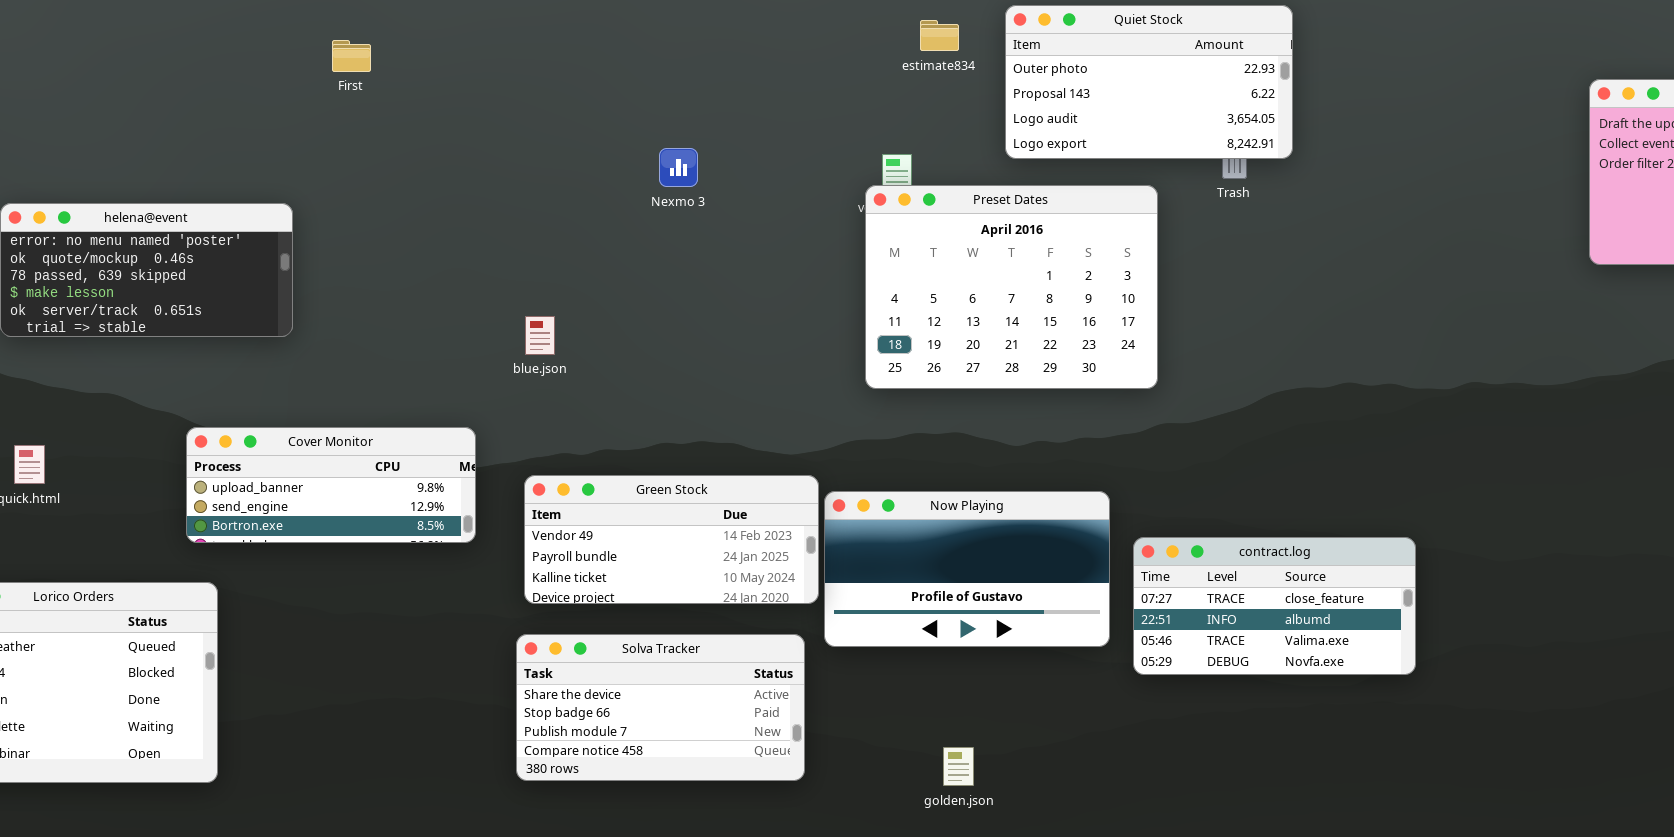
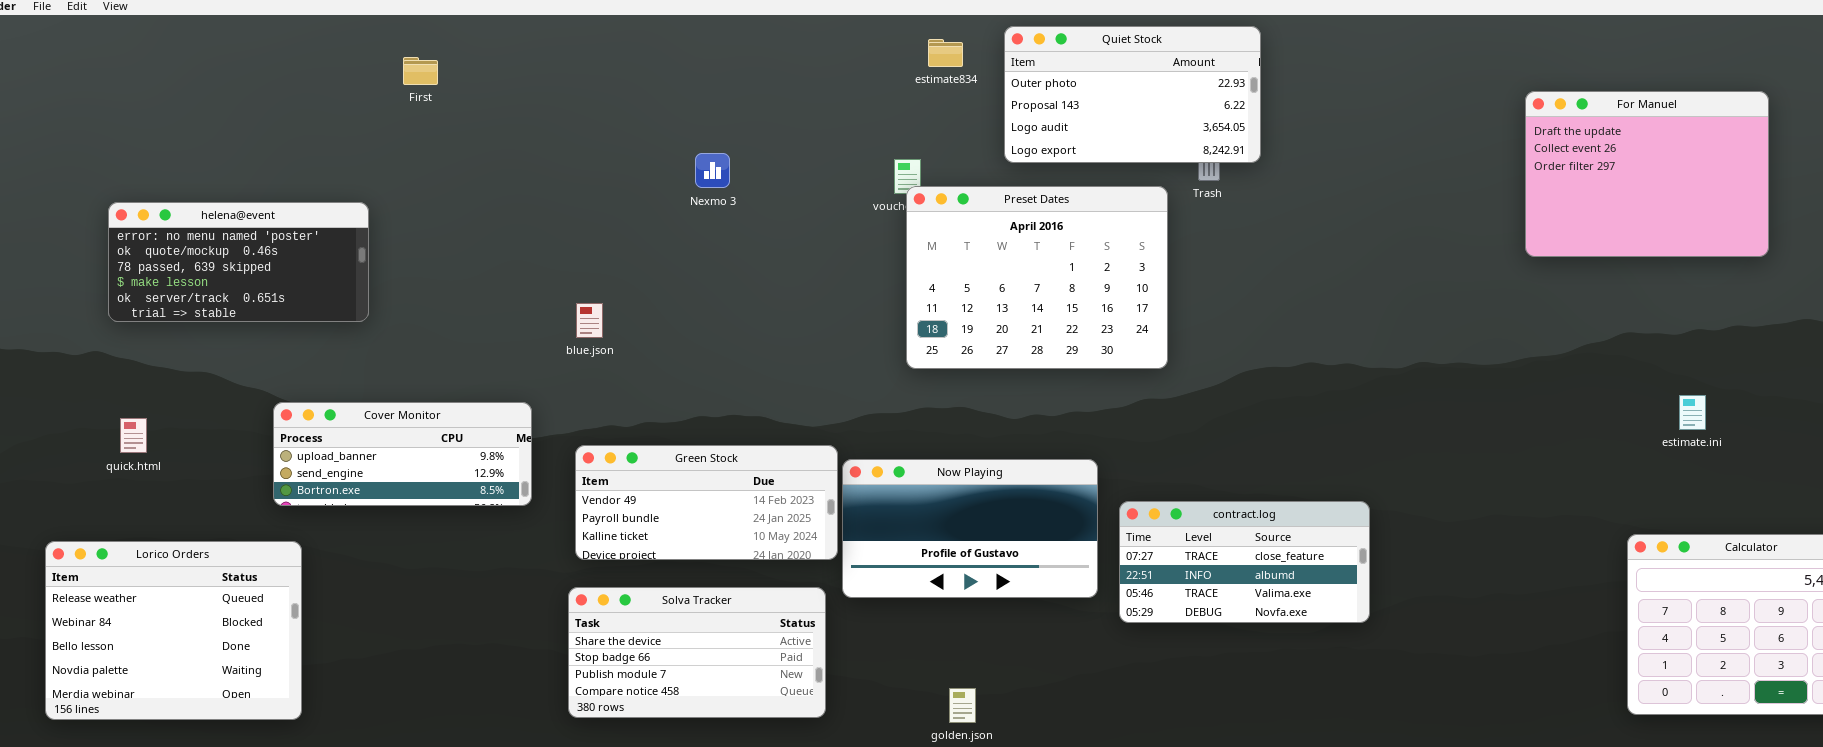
Preset Dates: [865,185,1158,389] -> [906,186,1168,369], moved

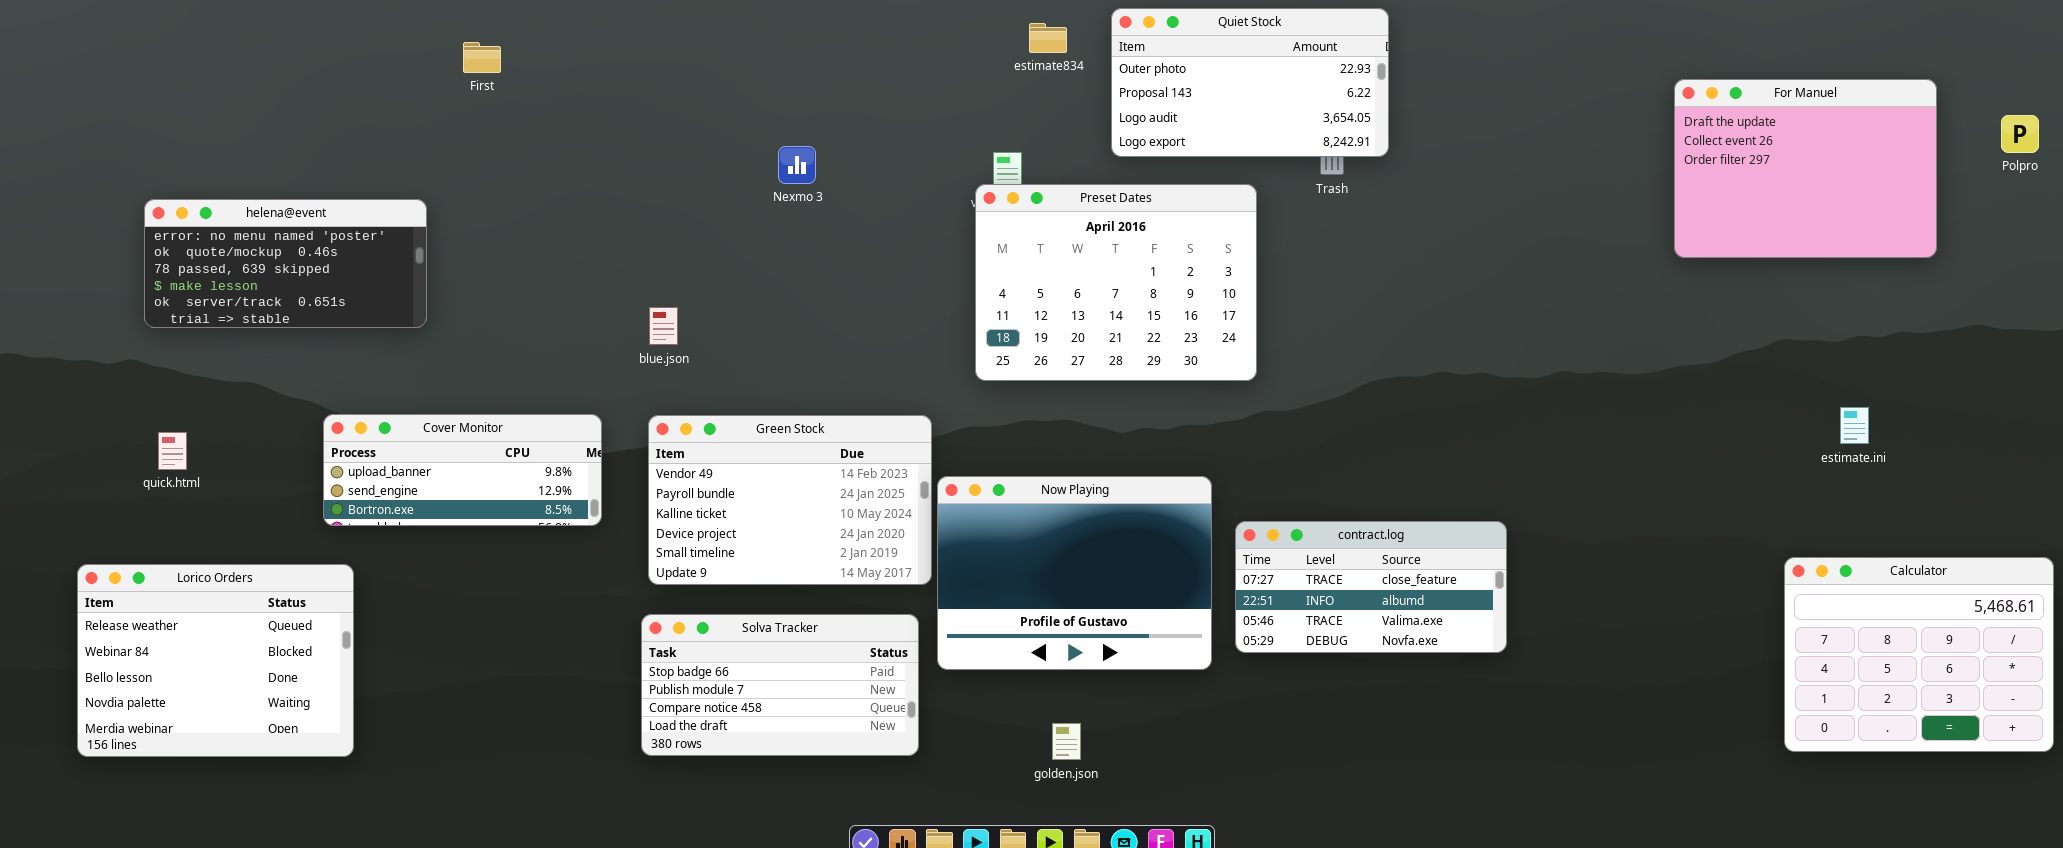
Preset Dates: [906,186,1168,369] -> [975,184,1257,381], moved
Green Stock: [575,445,838,560] -> [648,415,932,585], resized
Now Playing: [842,459,1098,598] -> [937,476,1212,670], resized
Solva Tracker: [568,587,826,718] -> [641,614,919,756], scrolled down 1 row

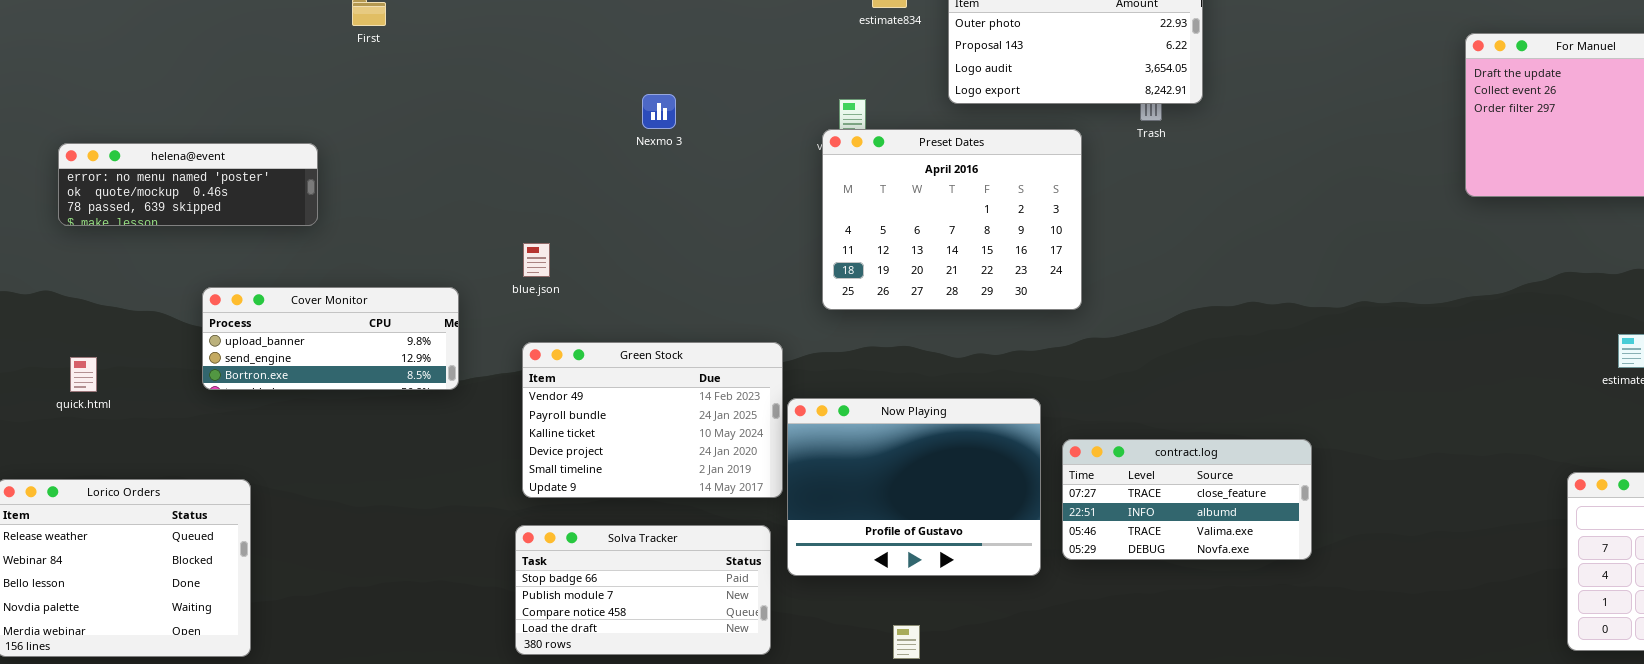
helena@event: [144,199,427,328] -> [58,143,318,226], resized
Cover Monitor: [323,414,602,526] -> [202,287,459,390], moved

